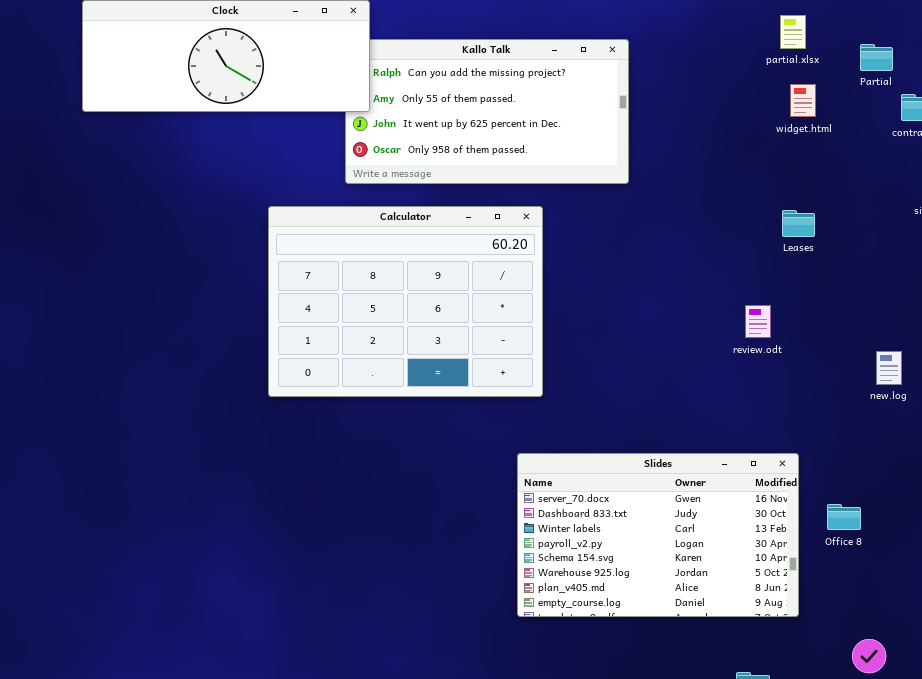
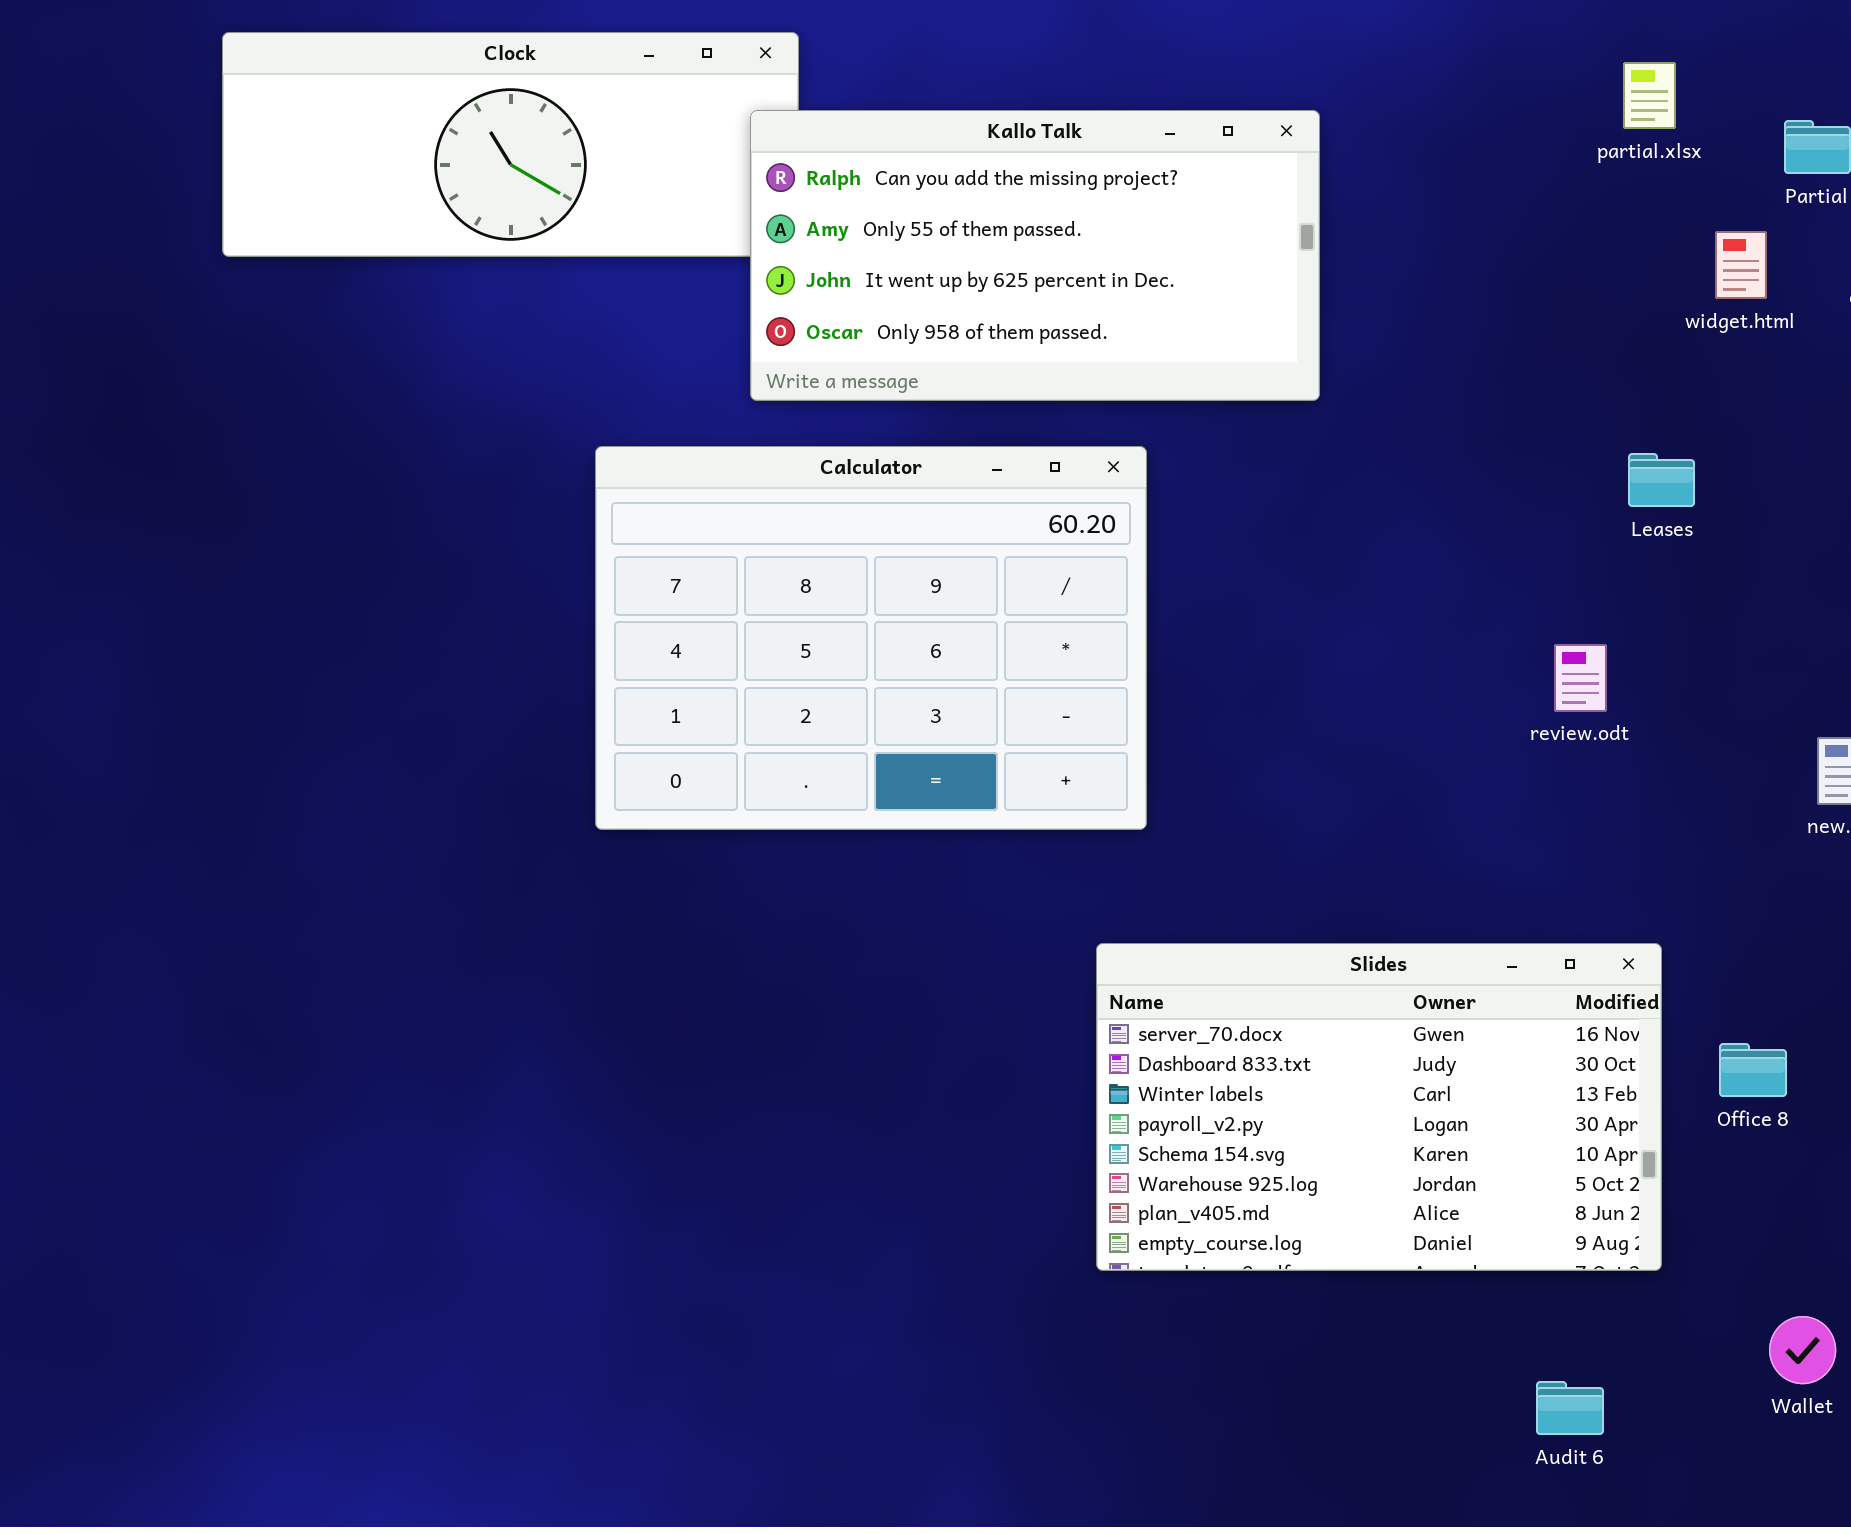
Kallo Talk: [345,39,629,184] -> [750,110,1320,401], raised
widget.html: [790,84,816,117] -> [1715,231,1767,299], moved

